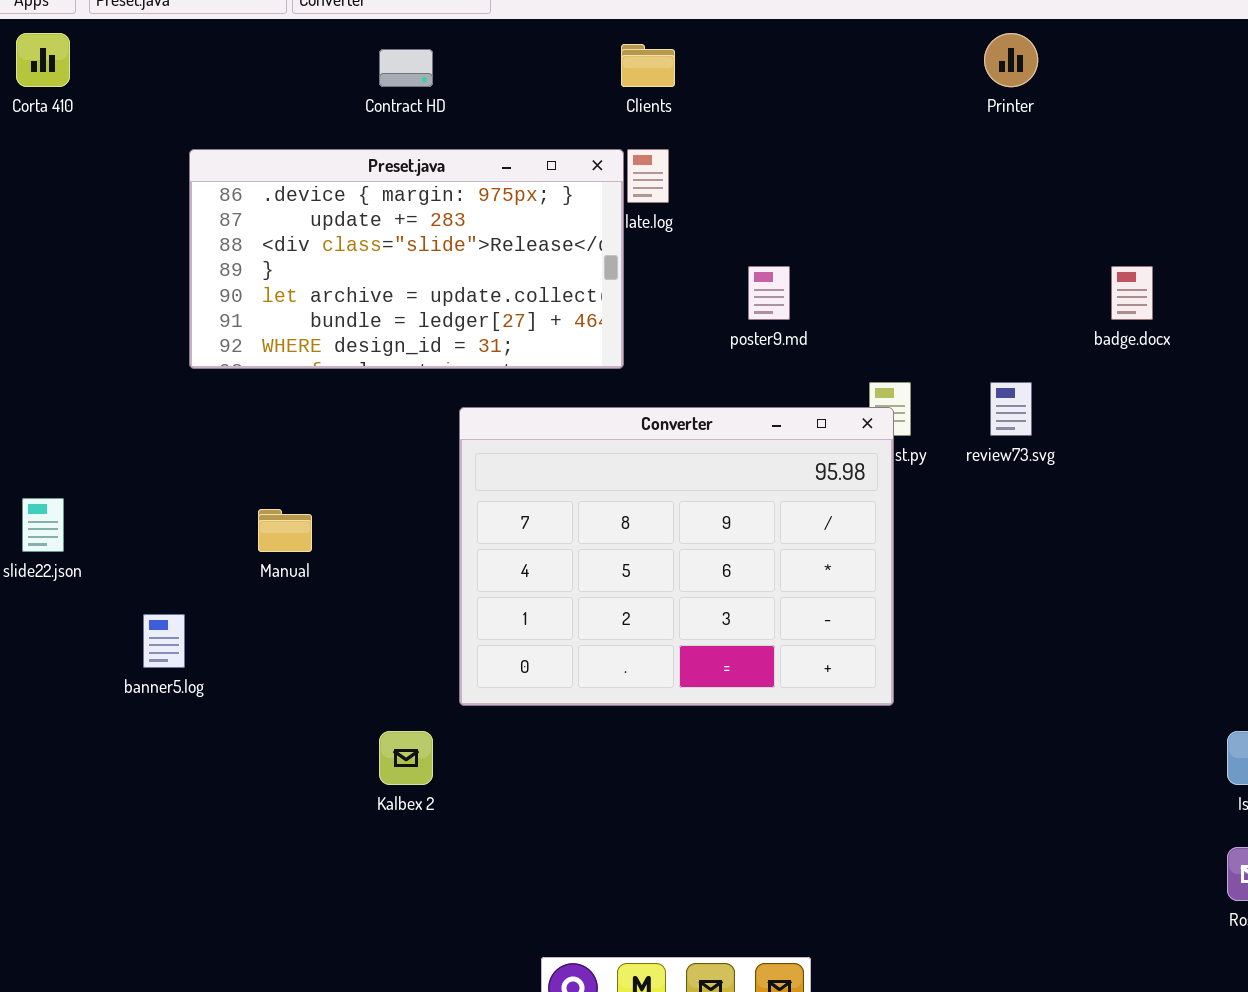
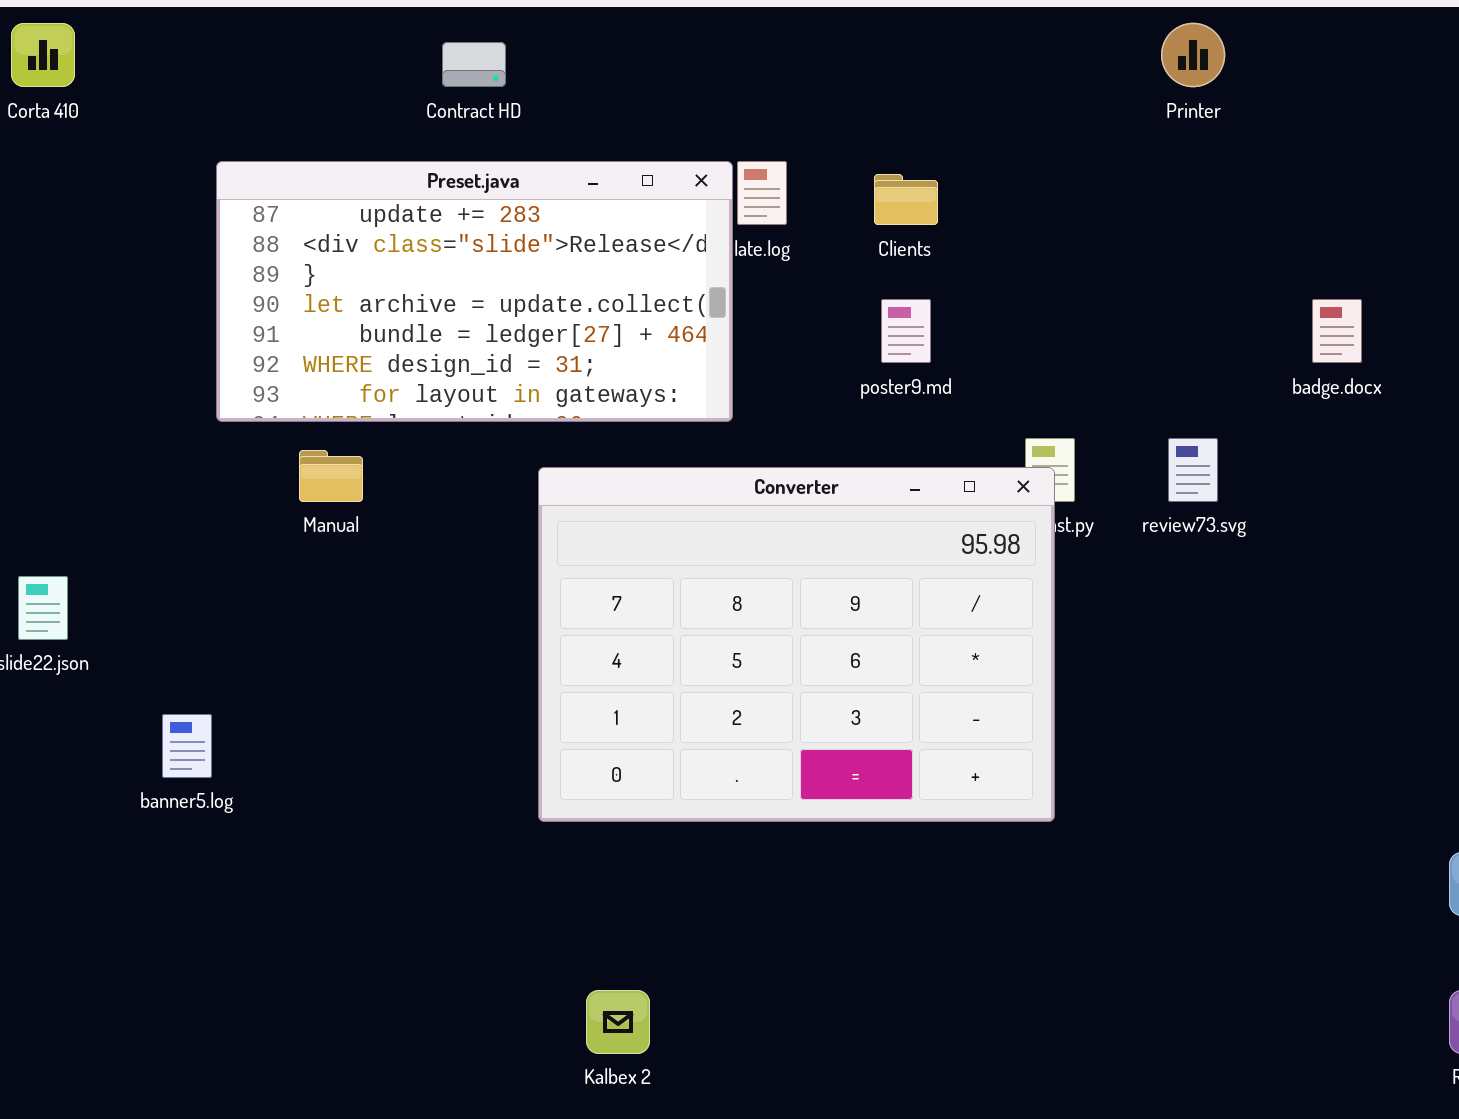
Clients: [621,44,675,87] -> [874,174,938,225], moved
Preset.java: [189,149,624,369] -> [216,161,733,422], scrolled down 1 row
Manual: [258,509,312,552] -> [299,450,363,502], moved
Kalbex 2: [379,731,433,785] -> [586,990,650,1054], moved

